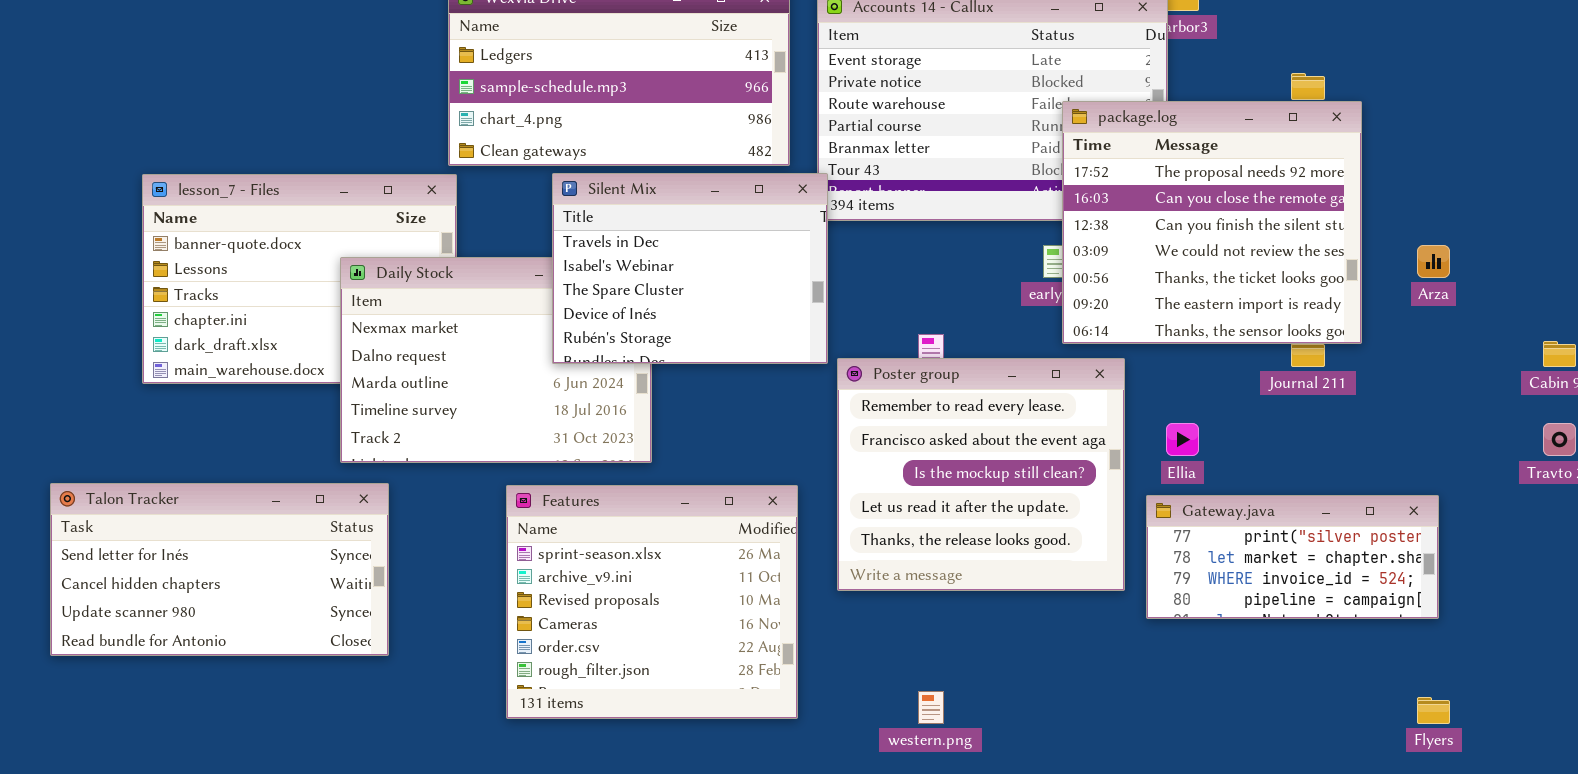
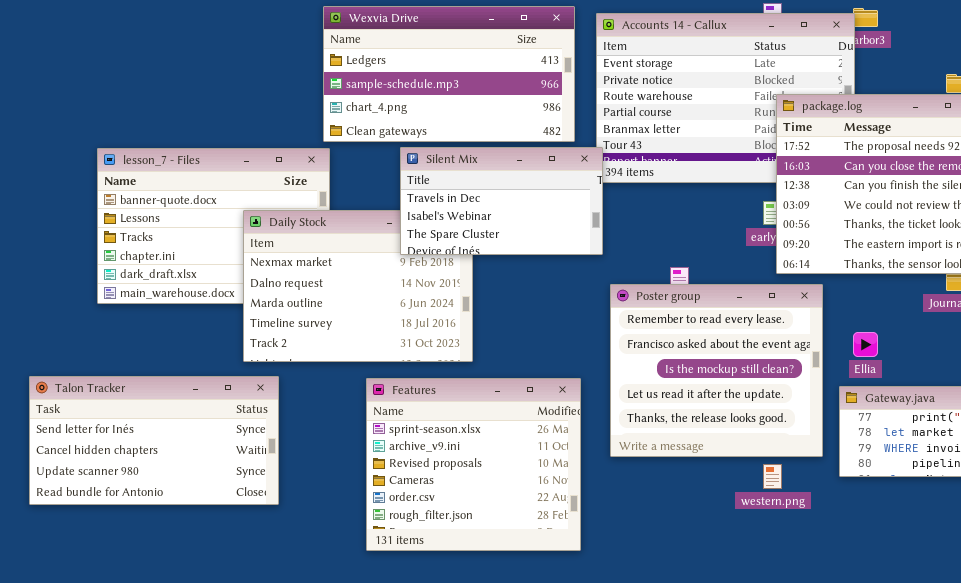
Silent Mix: [552,173,828,364] -> [400,147,603,255], resized
western.png: [918,691,944,724] -> [763,464,782,489], moved

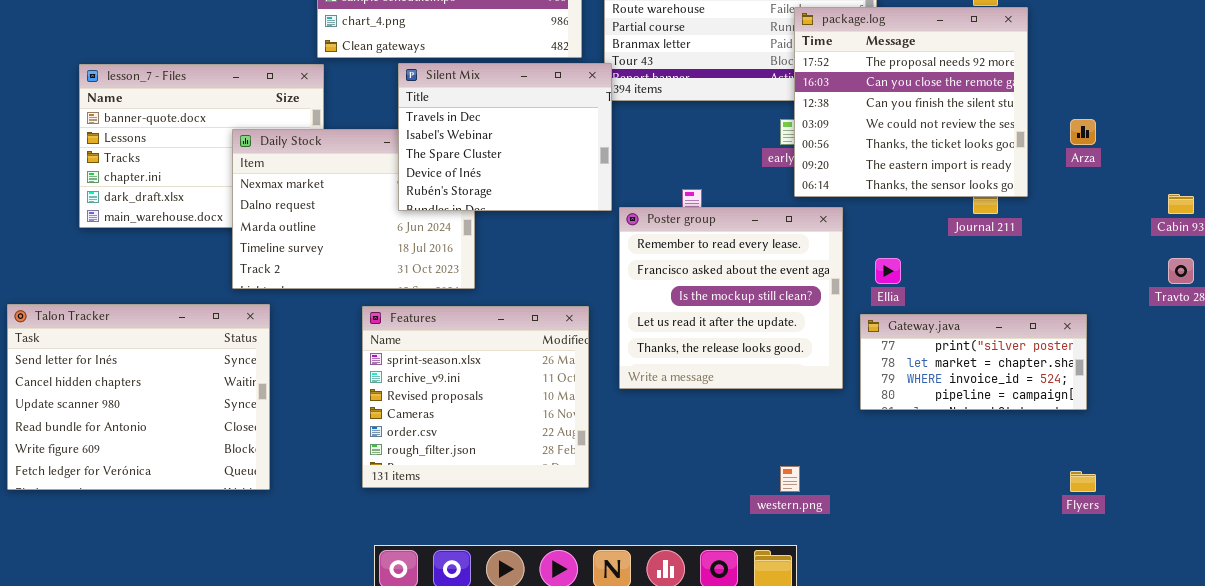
Silent Mix: [400,147,603,255] -> [398,63,612,211], resized
Talon Tracker: [29,376,279,505] -> [7,304,270,490], resized
western.png: [763,464,782,489] -> [780,466,800,492], moved

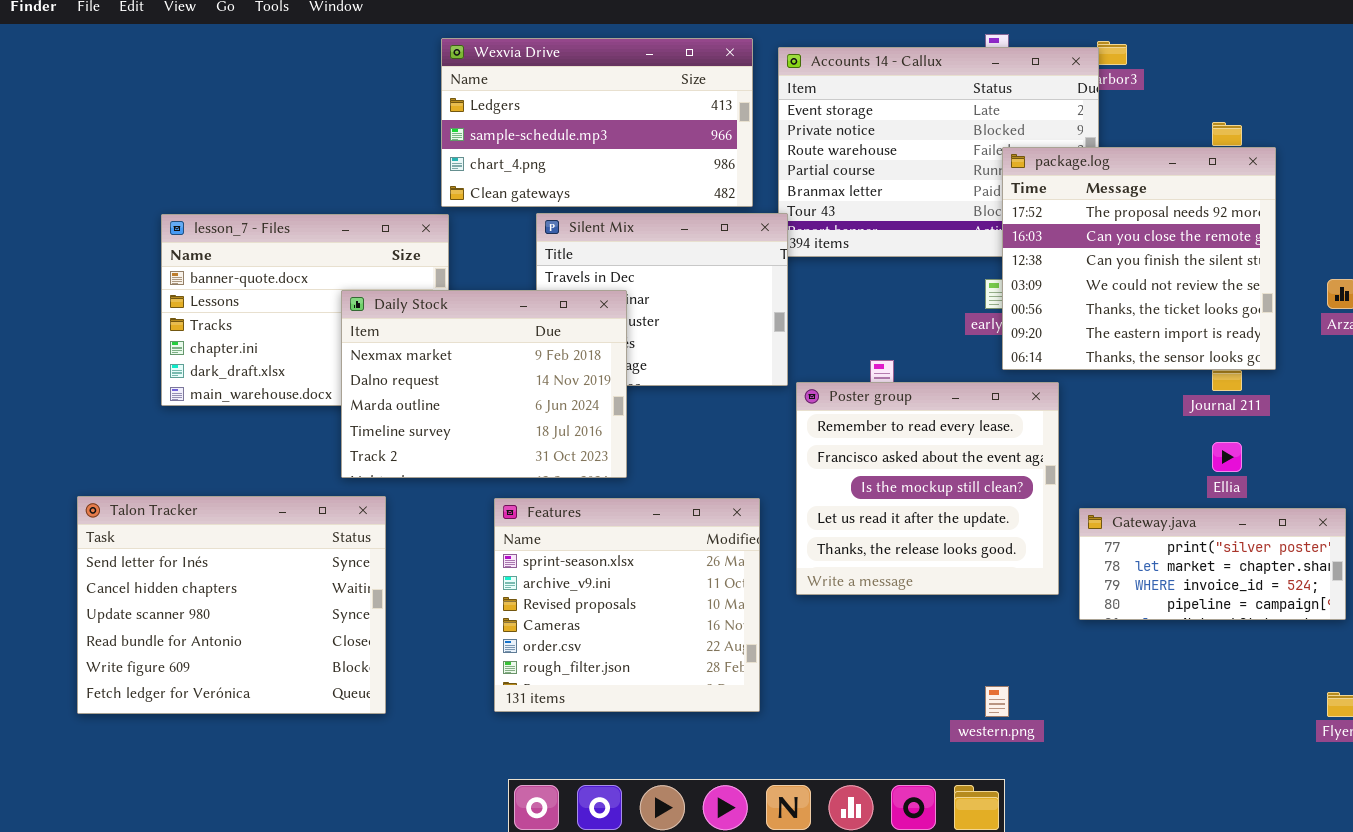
Daily Stock: [232,129,475,289] -> [341,290,627,478], raised
Ellia: [875,258,901,284] -> [1212,442,1242,472], moved

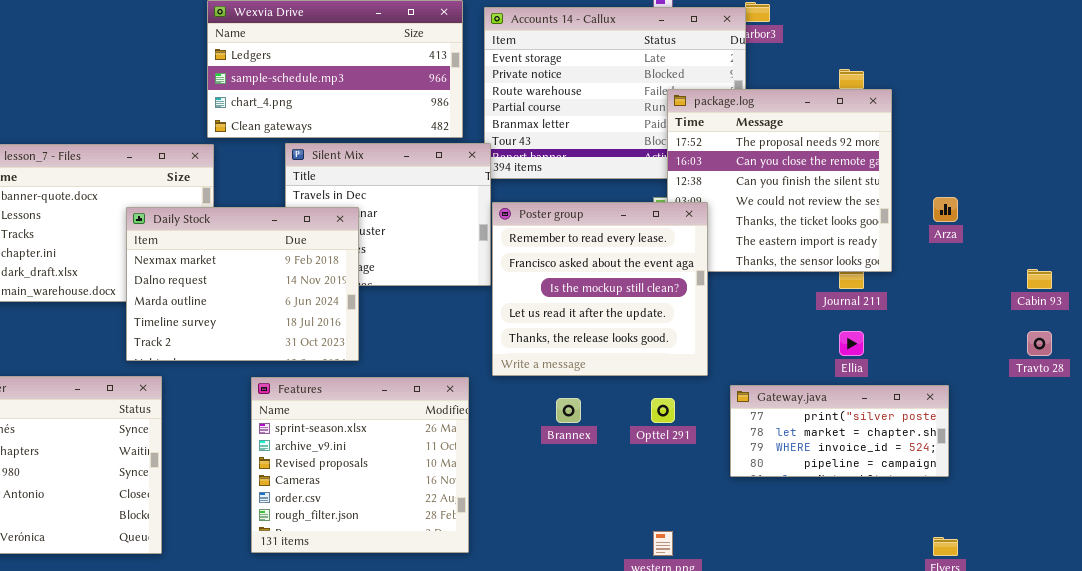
Poster group: [796,382,1059,595] -> [492,202,708,376], moved

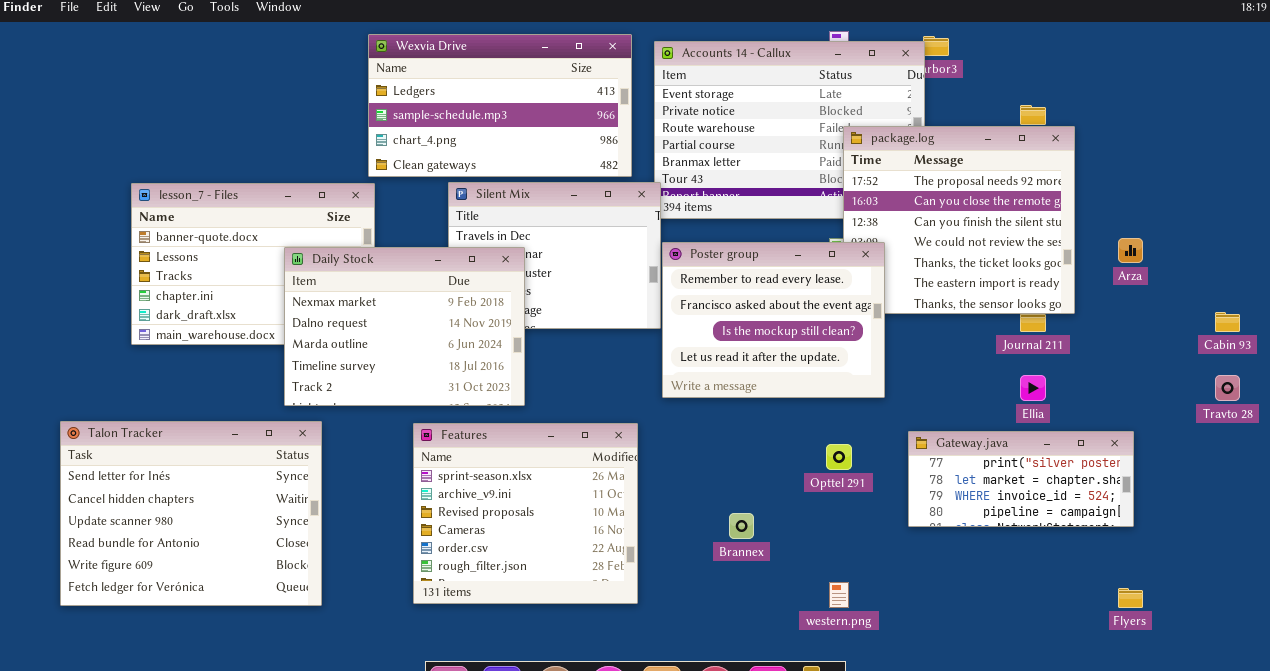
Poster group: [492,202,708,376] -> [662,242,885,398], resized
Brannex: [556,398,581,423] -> [729,513,754,539], moved

